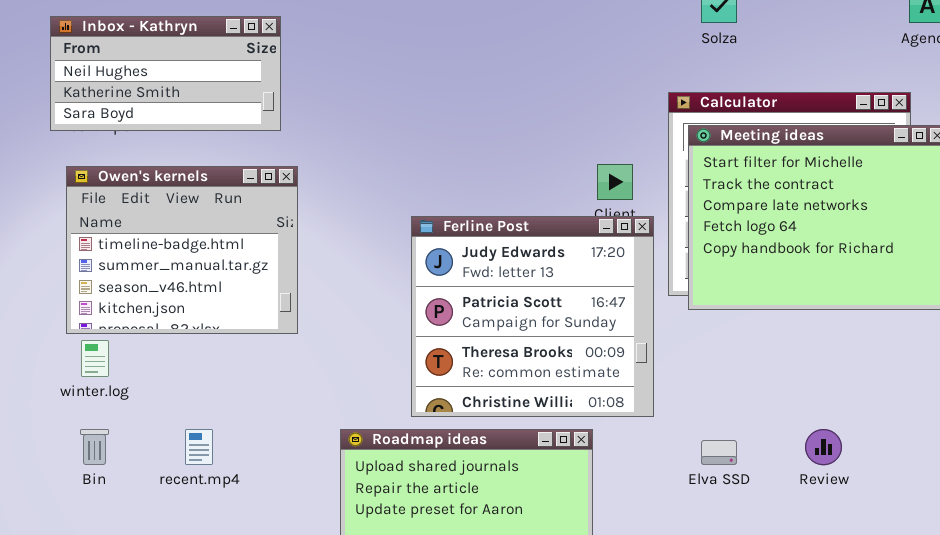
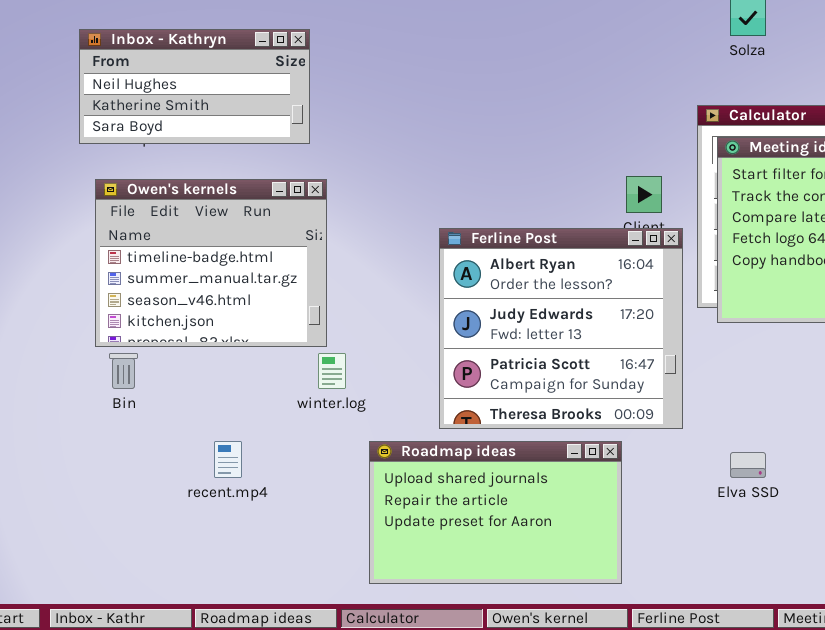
Ferline Post: [411,216,654,417] -> [439,228,683,429], scrolled up 1 row
winter.log: [81,340,109,377] -> [318,353,346,389], moved
Bin: [80,429,109,465] -> [109,353,138,389], moved

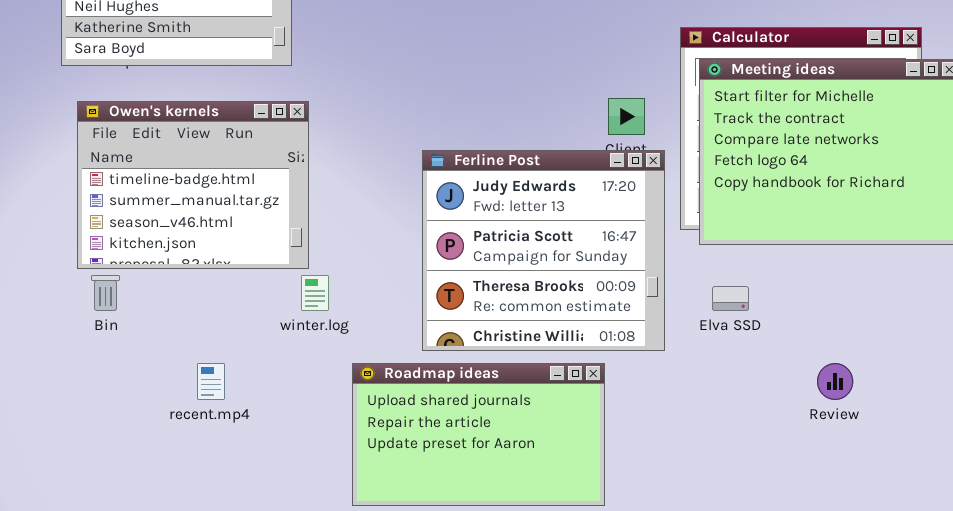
Ferline Post: [439,228,683,429] -> [422,150,665,351], scrolled down 1 row
Elva SSD: [730,452,766,478] -> [712,286,749,311], moved

